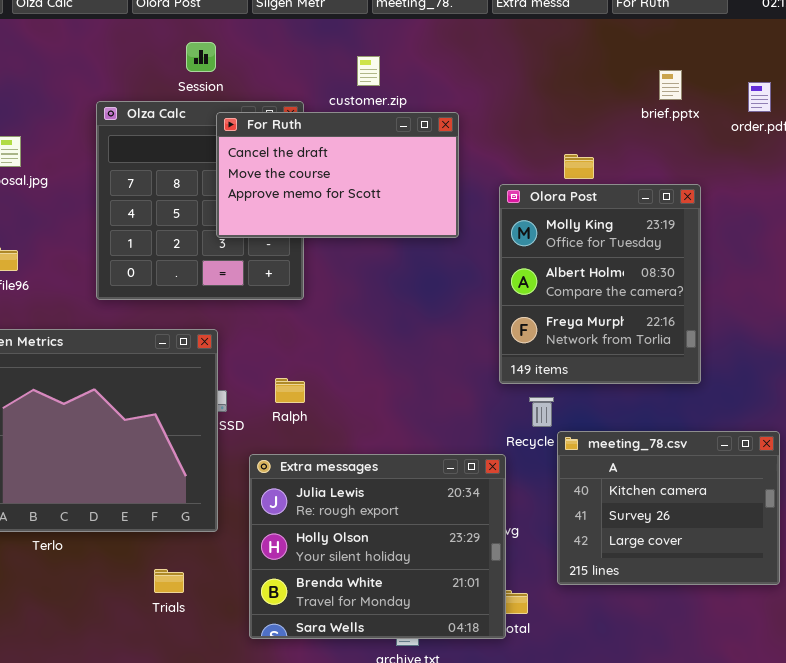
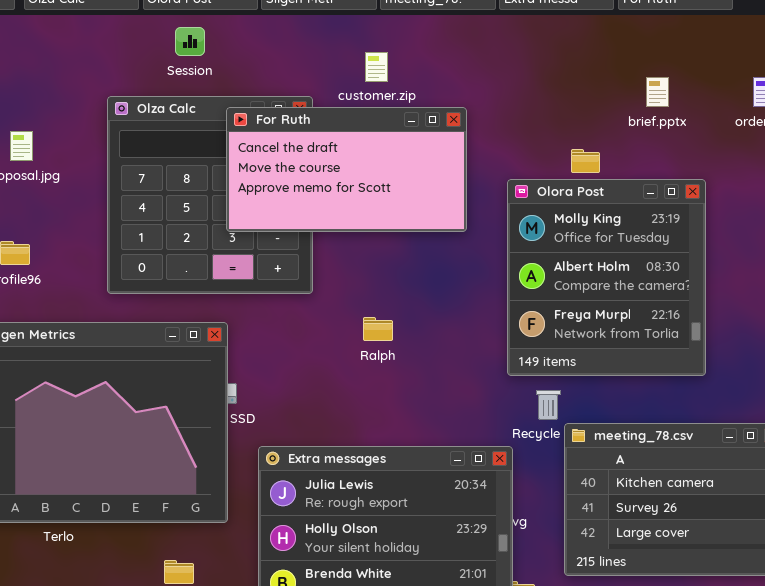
Session: [186,42,216,72] -> [175,27,205,56], moved
brief.pptx: [659,70,682,100] -> [646,77,669,107], moved
Ralph: [275,378,305,403] -> [363,317,393,341], moved

